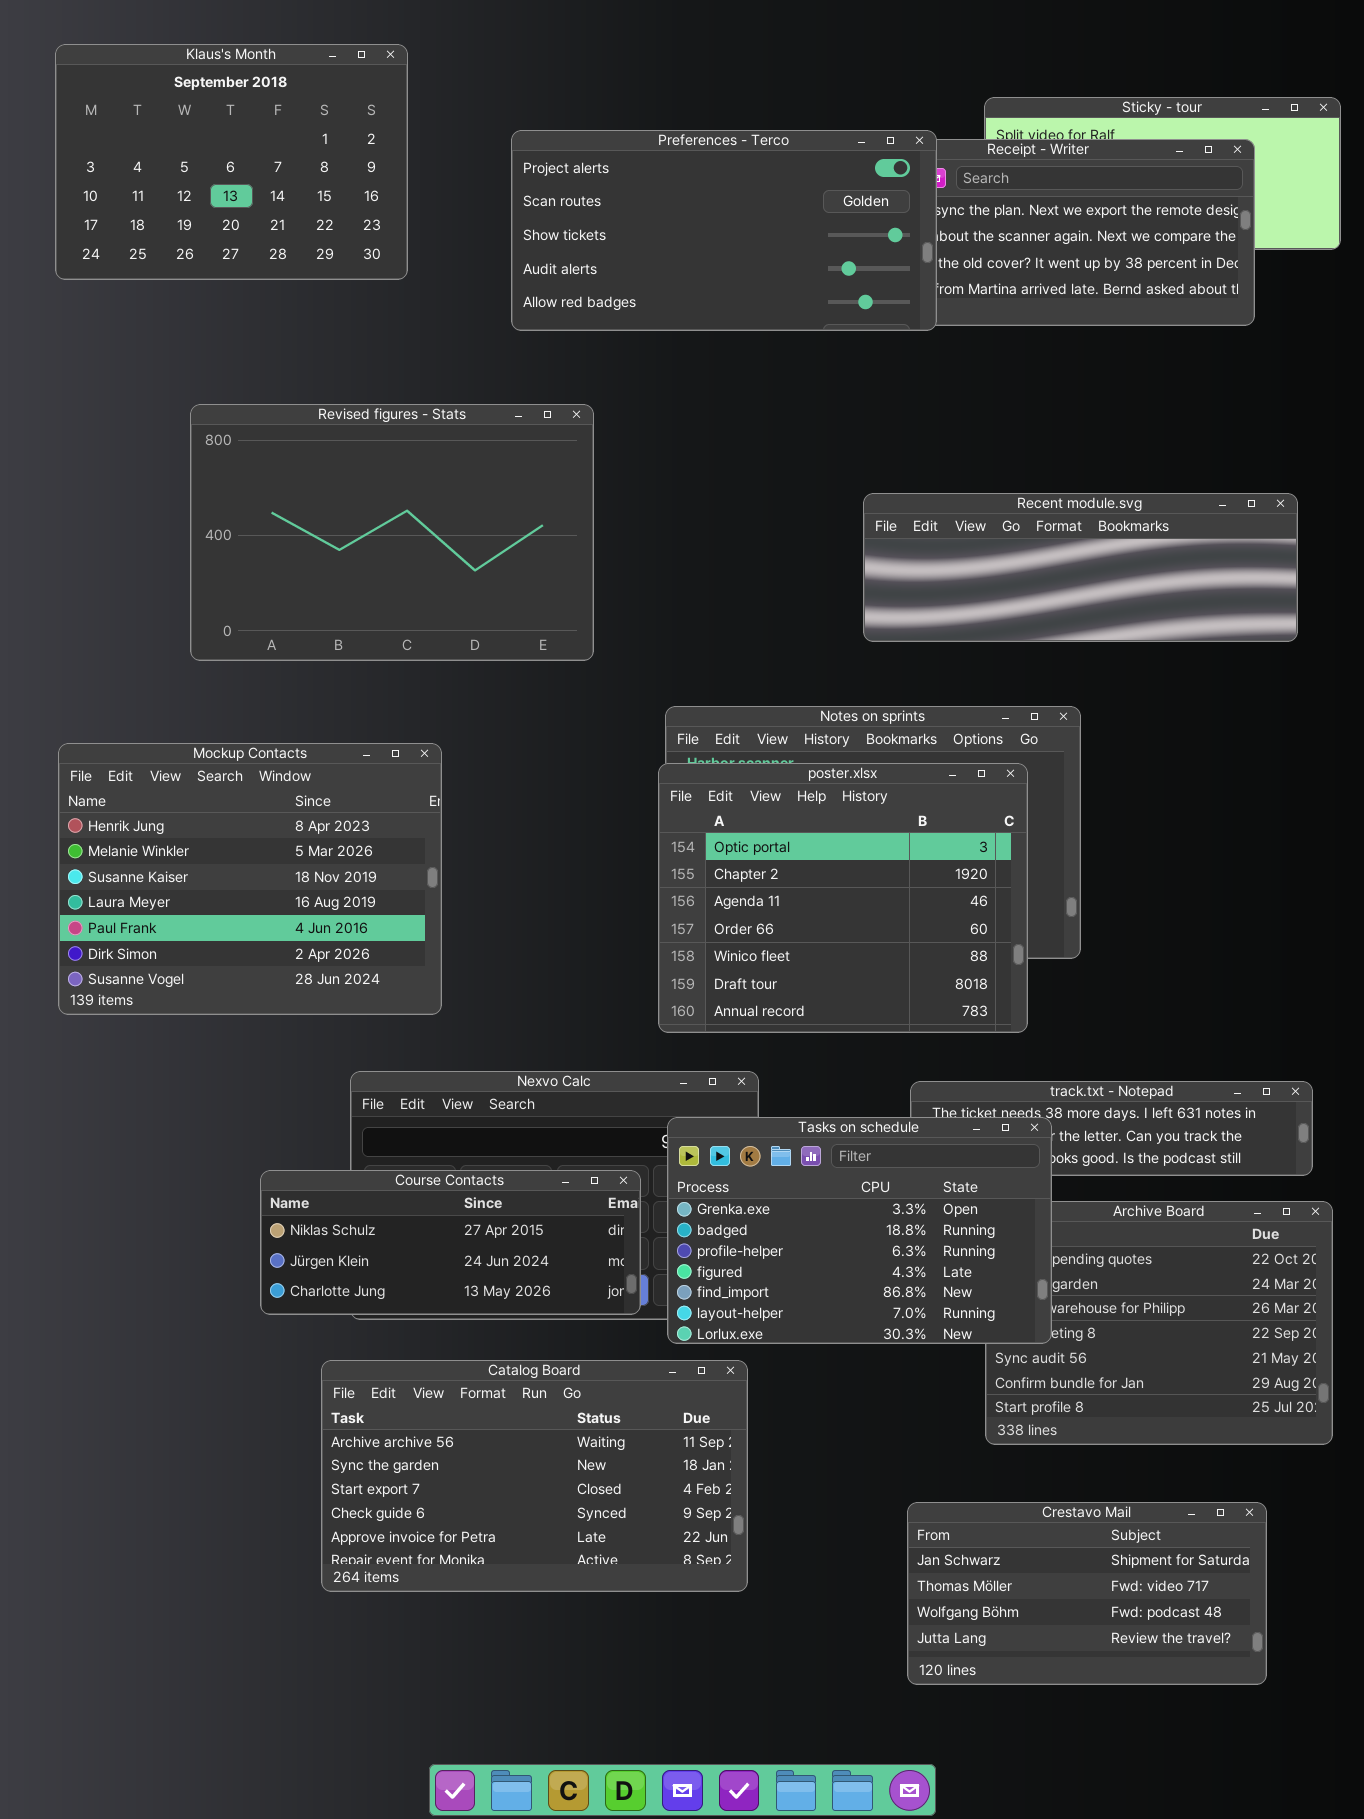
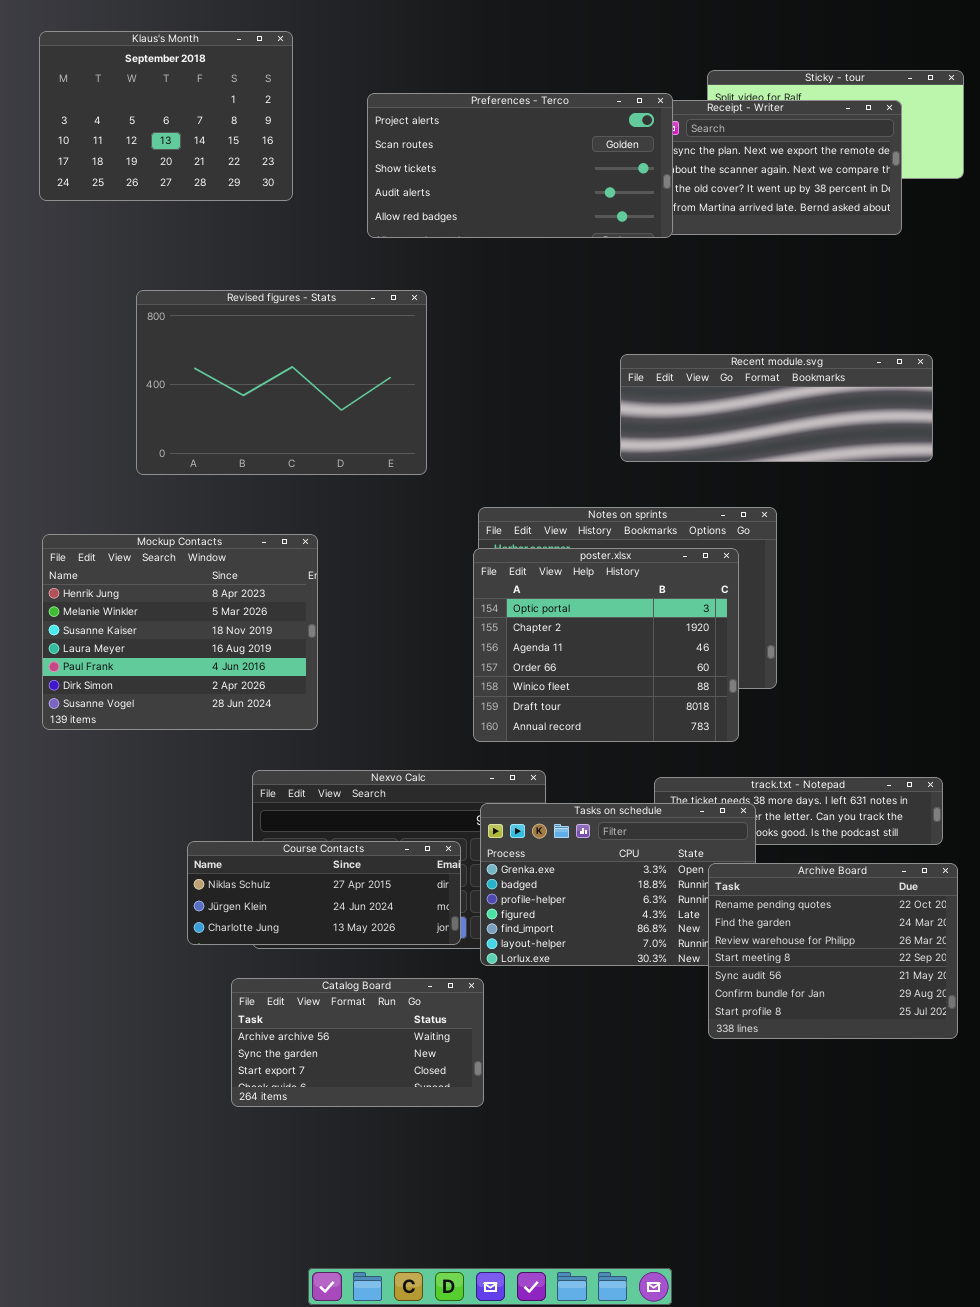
Archive Board: [985,1201,1333,1445] -> [708,863,958,1039], raised
Catalog Board: [321,1360,748,1592] -> [231,978,484,1107], resized
Crestavo Mail: [907,1502,1267,1685] -> none, closed

